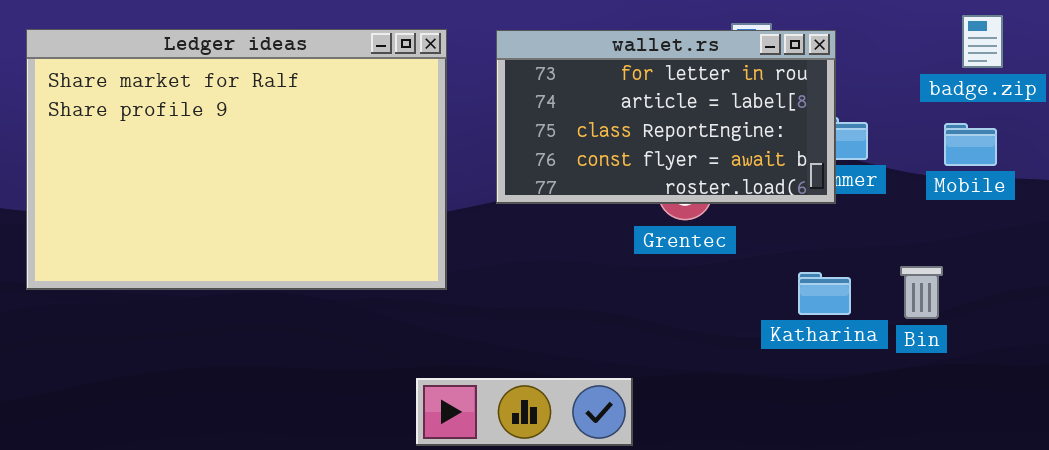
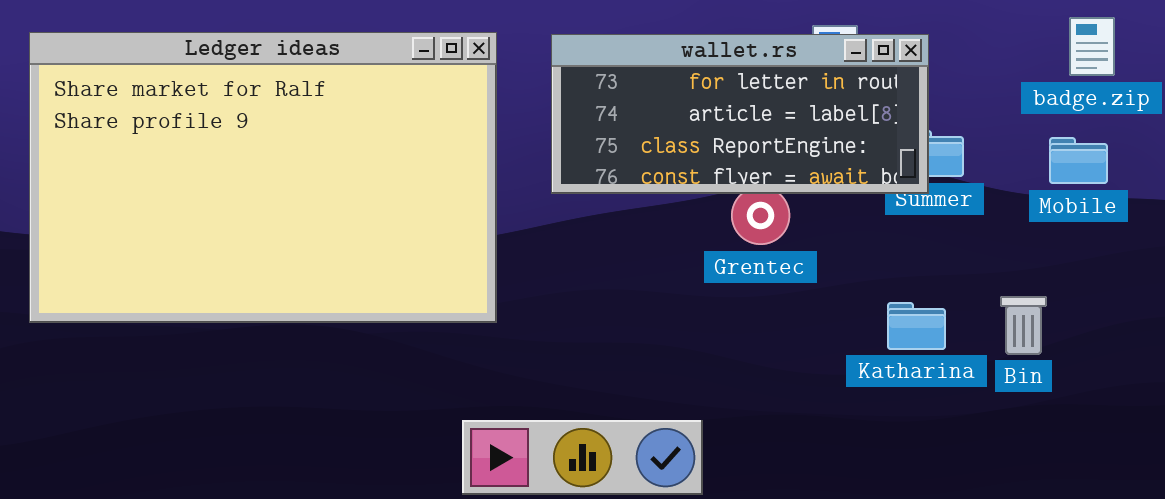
wallet.rs: [496,30,836,204] -> [551,34,929,194], resized

